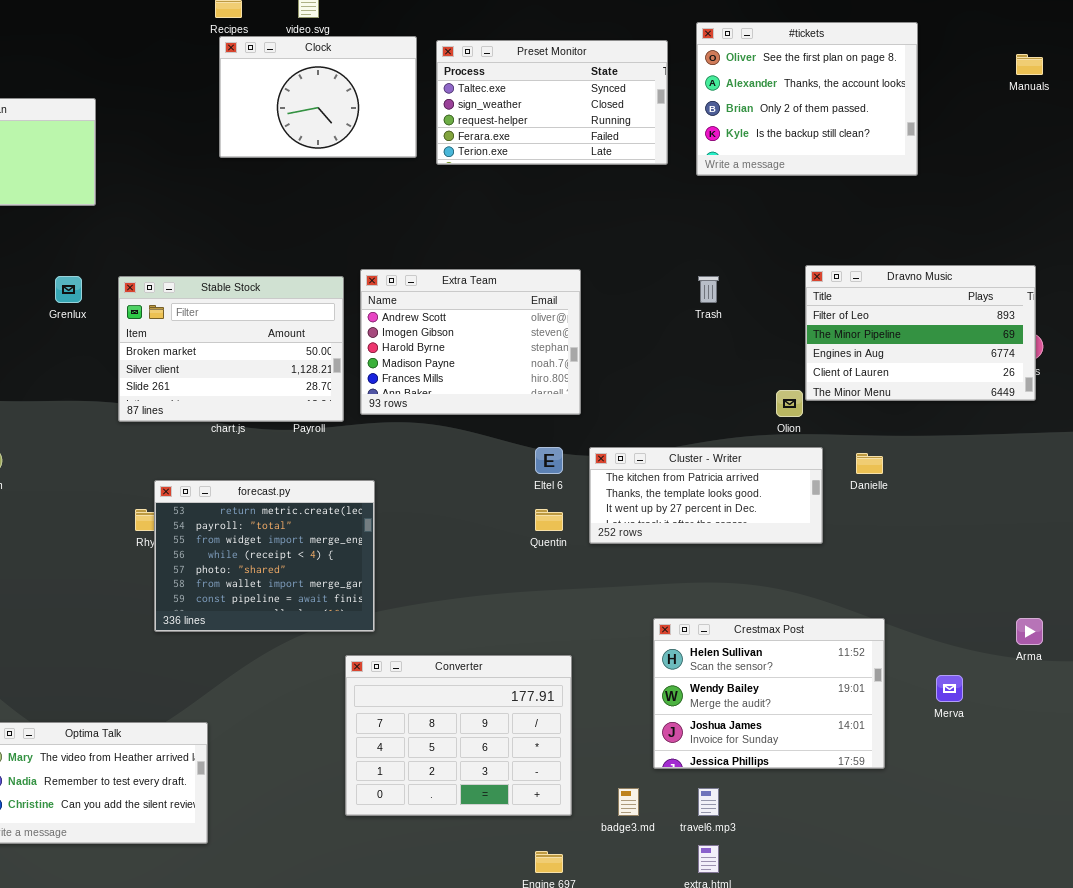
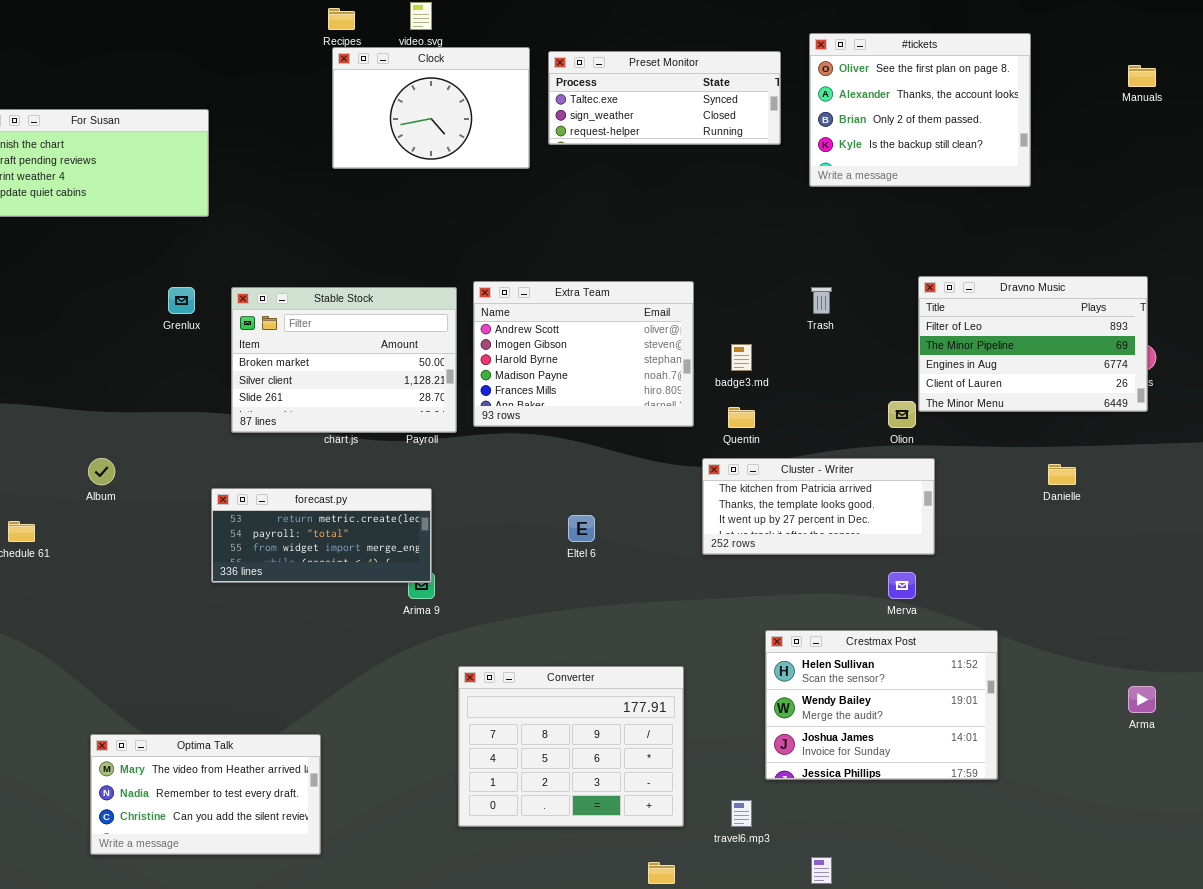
Preset Monitor: [436,40,668,165] -> [548,51,781,145], resized
Eltel 6: [535,447,563,474] -> [568,515,595,542], moved
Danielle: [856,453,883,474] -> [1048,464,1076,485], moved
forecast.py: [154,480,375,632] -> [211,488,432,583], moved, resized
Quentin: [535,509,563,531] -> [728,407,755,428], moved
Arma: [1016,618,1043,645] -> [1128,686,1156,713], moved
Merva: [936,675,963,702] -> [888,572,916,599], moved
badge3.md: [618,788,639,816] -> [731,344,752,371], moved
travel6.mp3: [698,788,719,816] -> [731,800,752,827], moved

